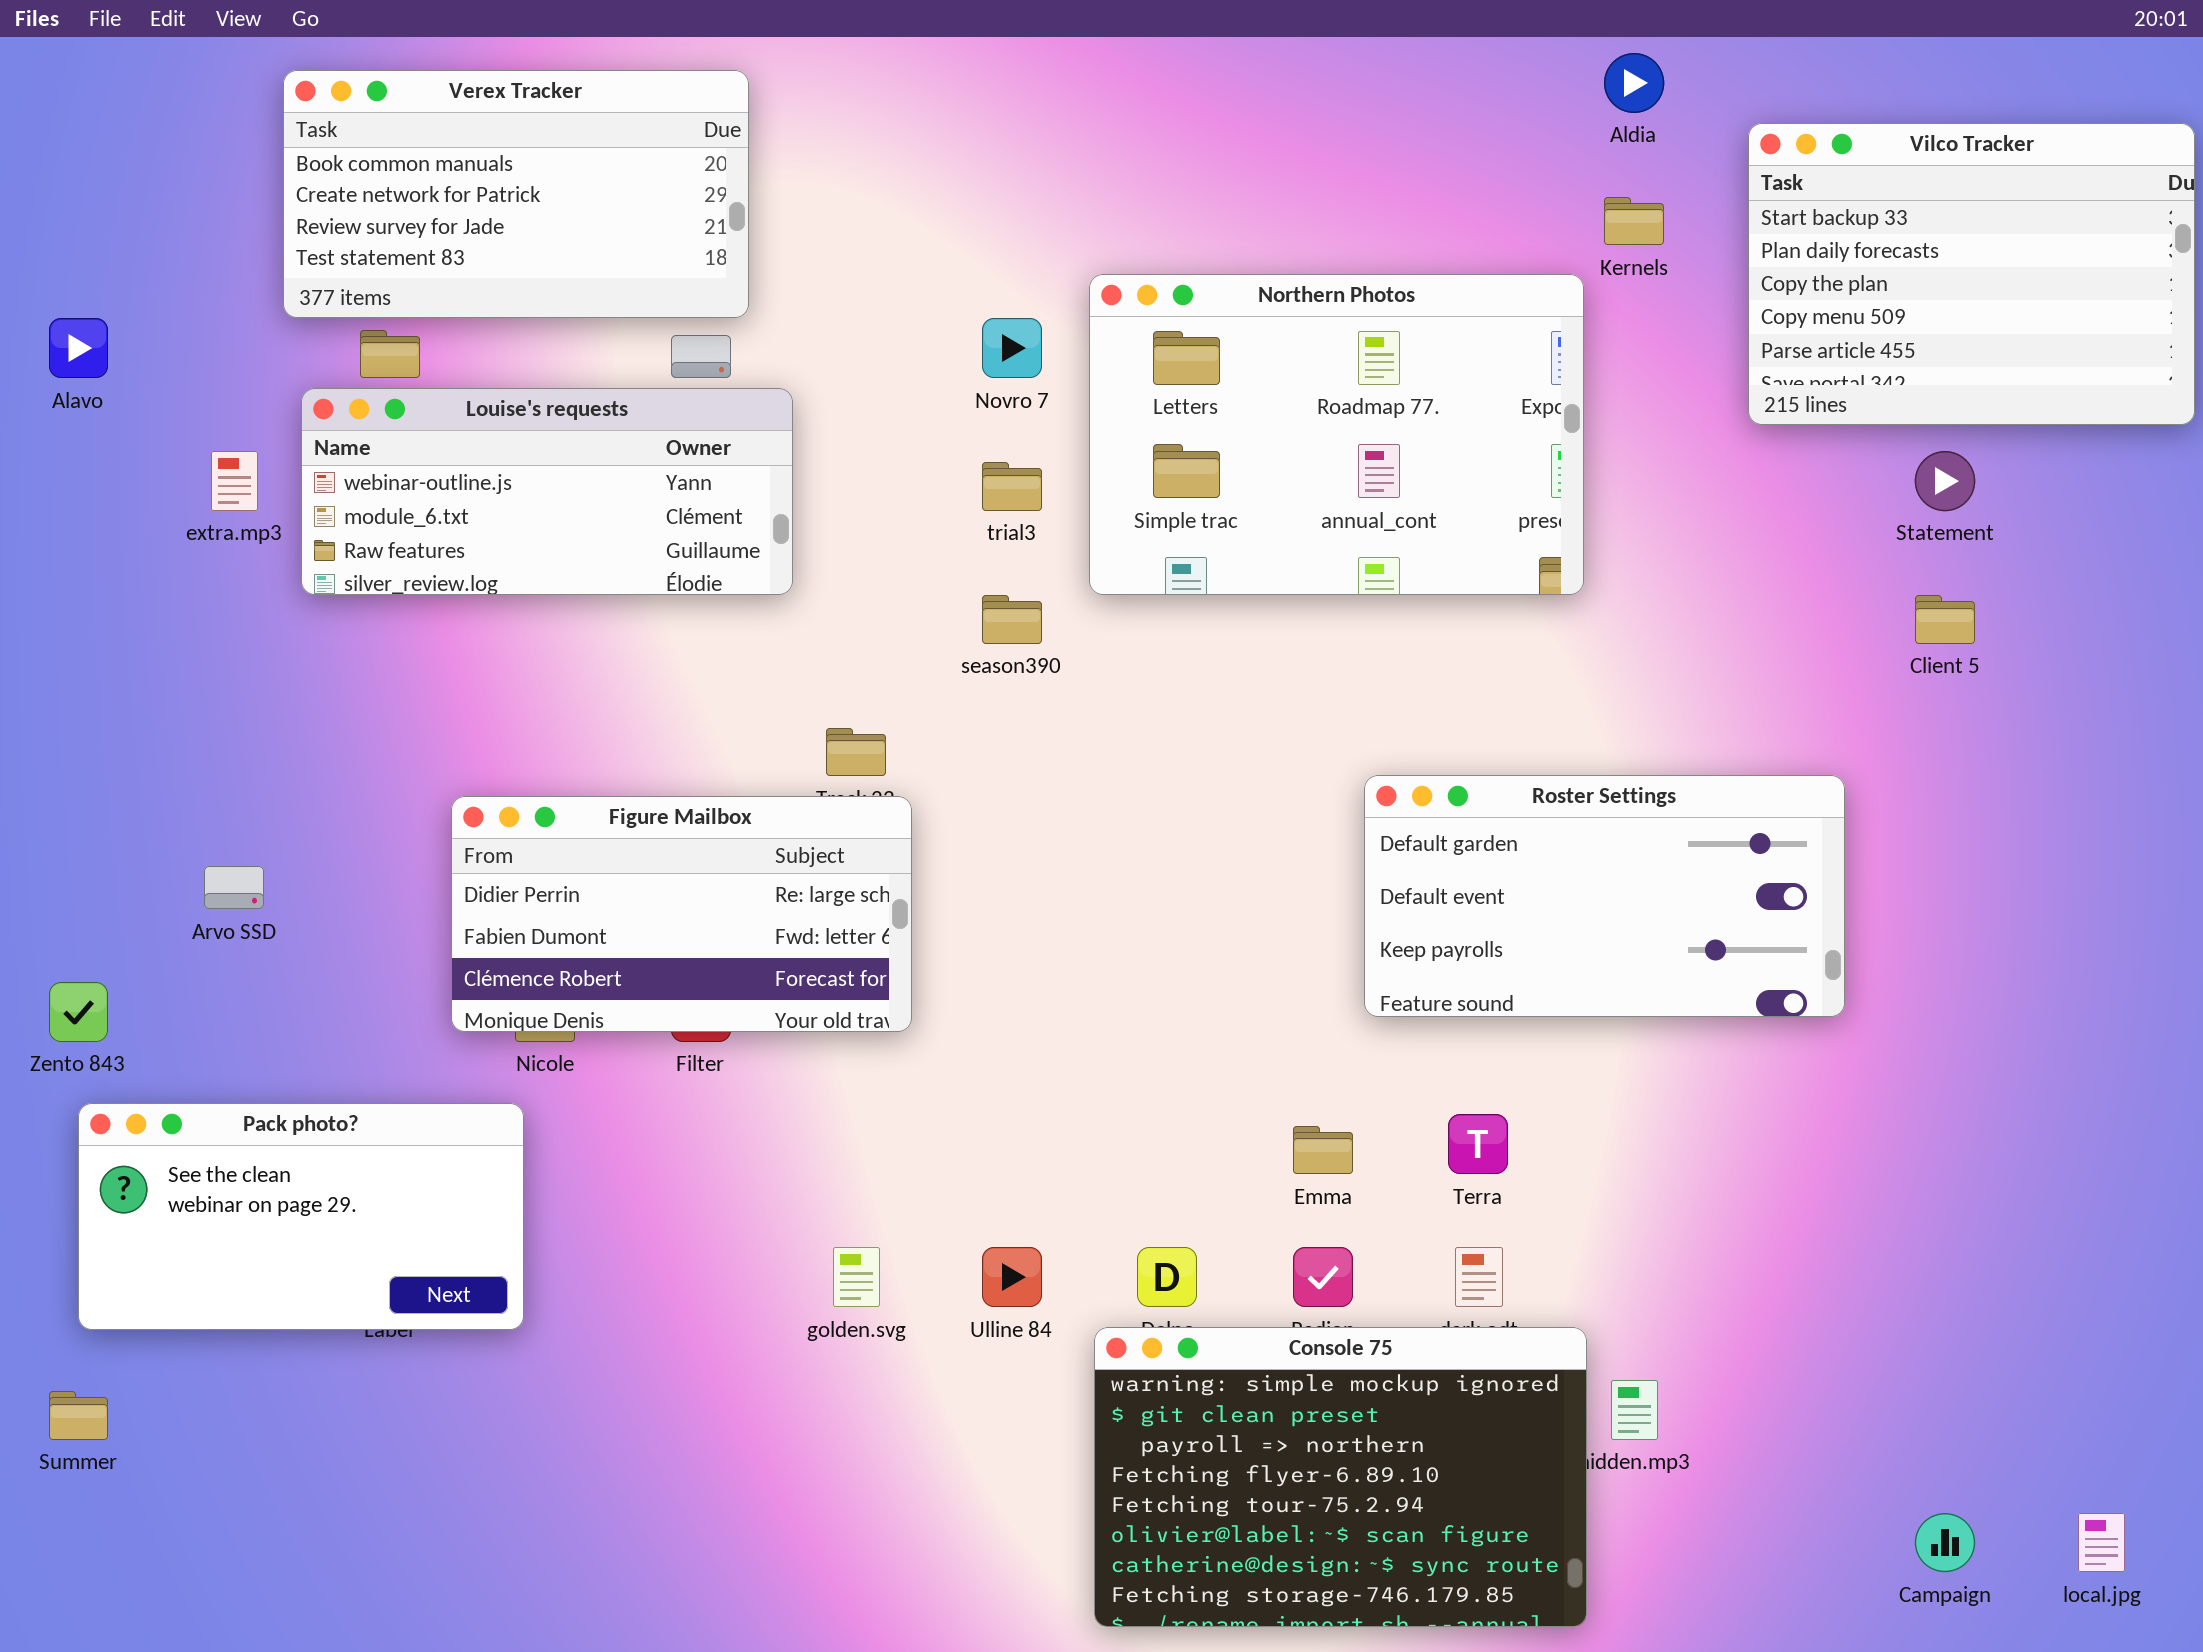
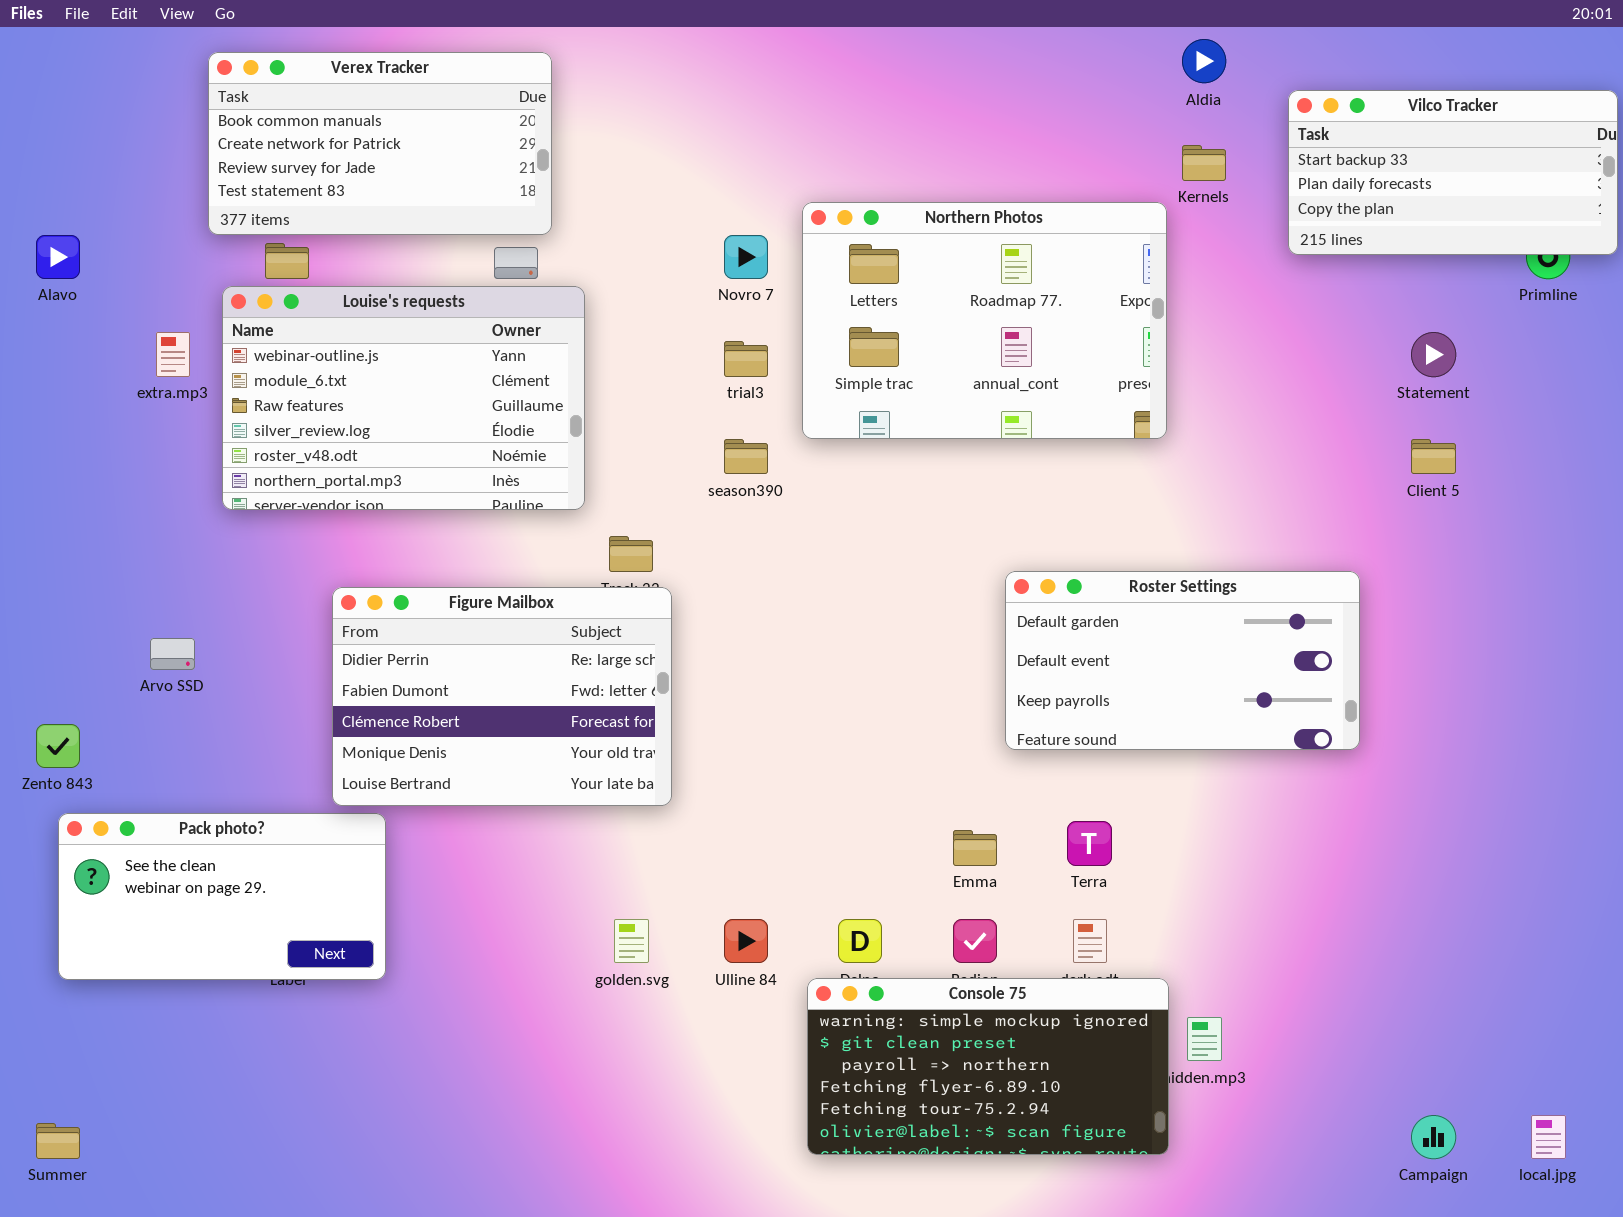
Vilco Tracker: [1748,123,2195,425] -> [1288,90,1618,255], resized
Louise's requests: [301,388,793,595] -> [222,286,585,510], resized
Figure Mailbox: [451,796,912,1032] -> [332,587,672,806], resized
Console 75: [1094,1327,1587,1627] -> [807,978,1169,1155], resized
Summer: [49,1391,108,1440] -> [36,1123,80,1159], moved

